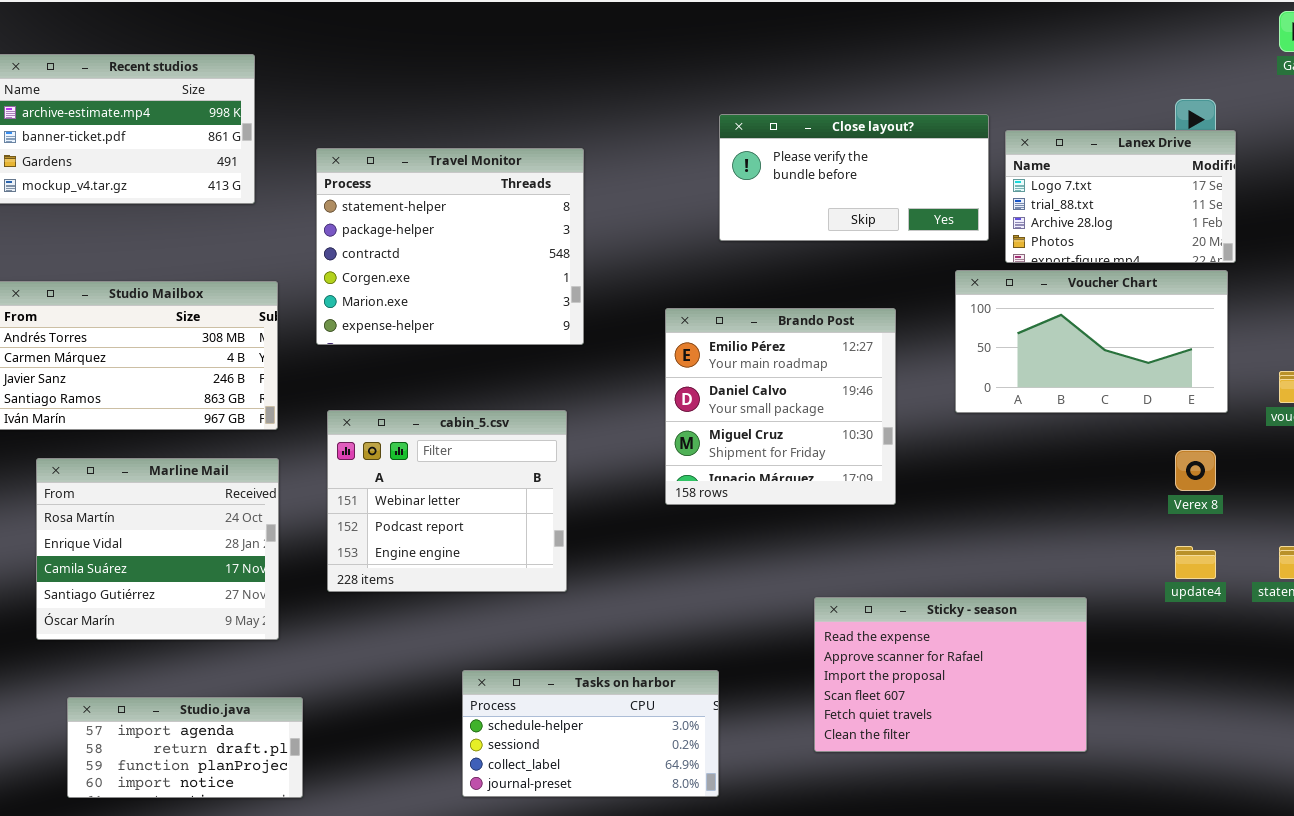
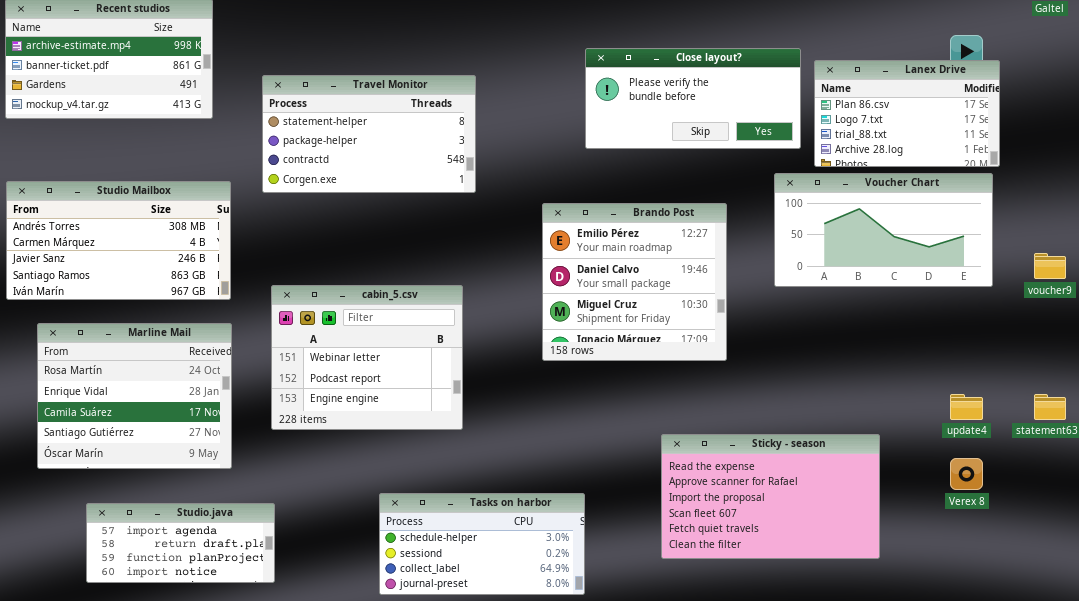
Lanex Drive: [1005,130,1236,263] -> [814,60,1000,167], scrolled up 1 row
Travel Monitor: [316,148,584,345] -> [262,75,476,193], resized
Verex 8: [1175,450,1216,491] -> [950,458,983,490], moved
Studio.java: [67,697,303,798] -> [86,503,275,583], moved

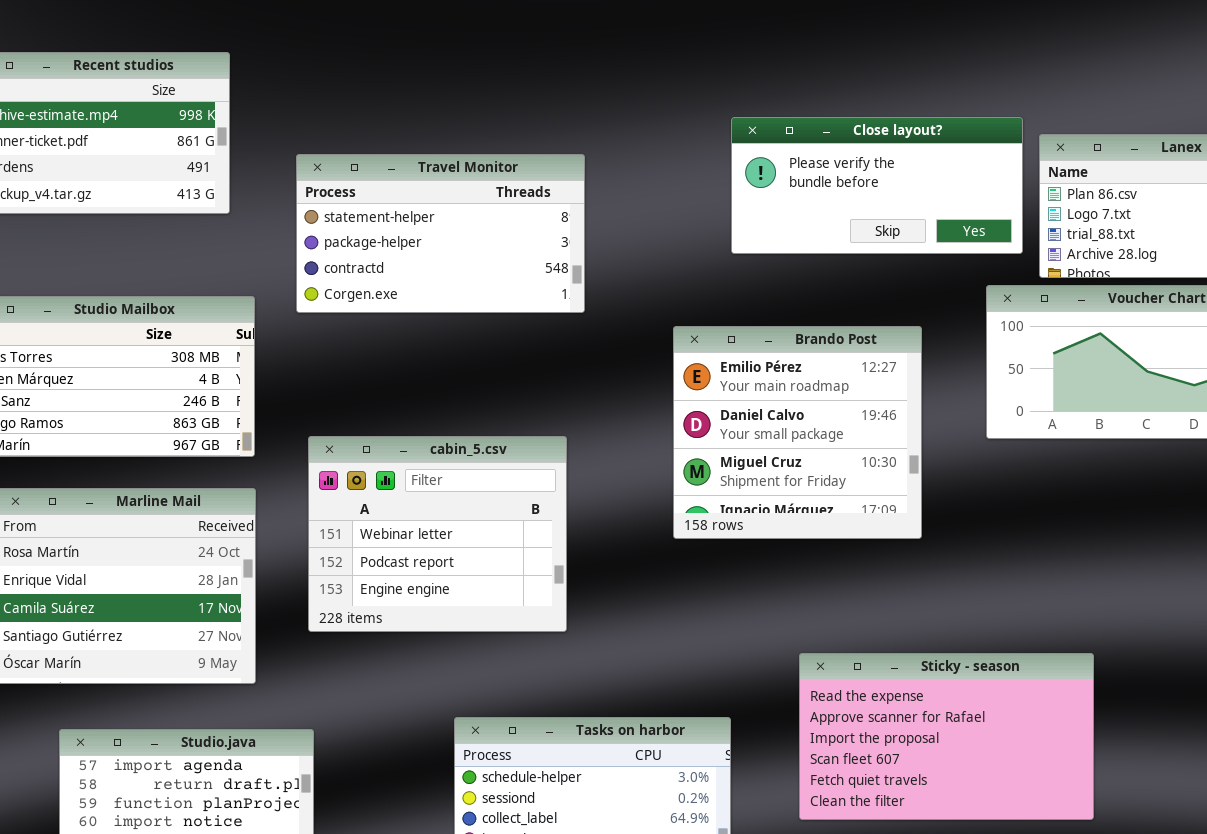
Sticky - season: [661,434,880,559] -> [799,653,1094,820], moved

